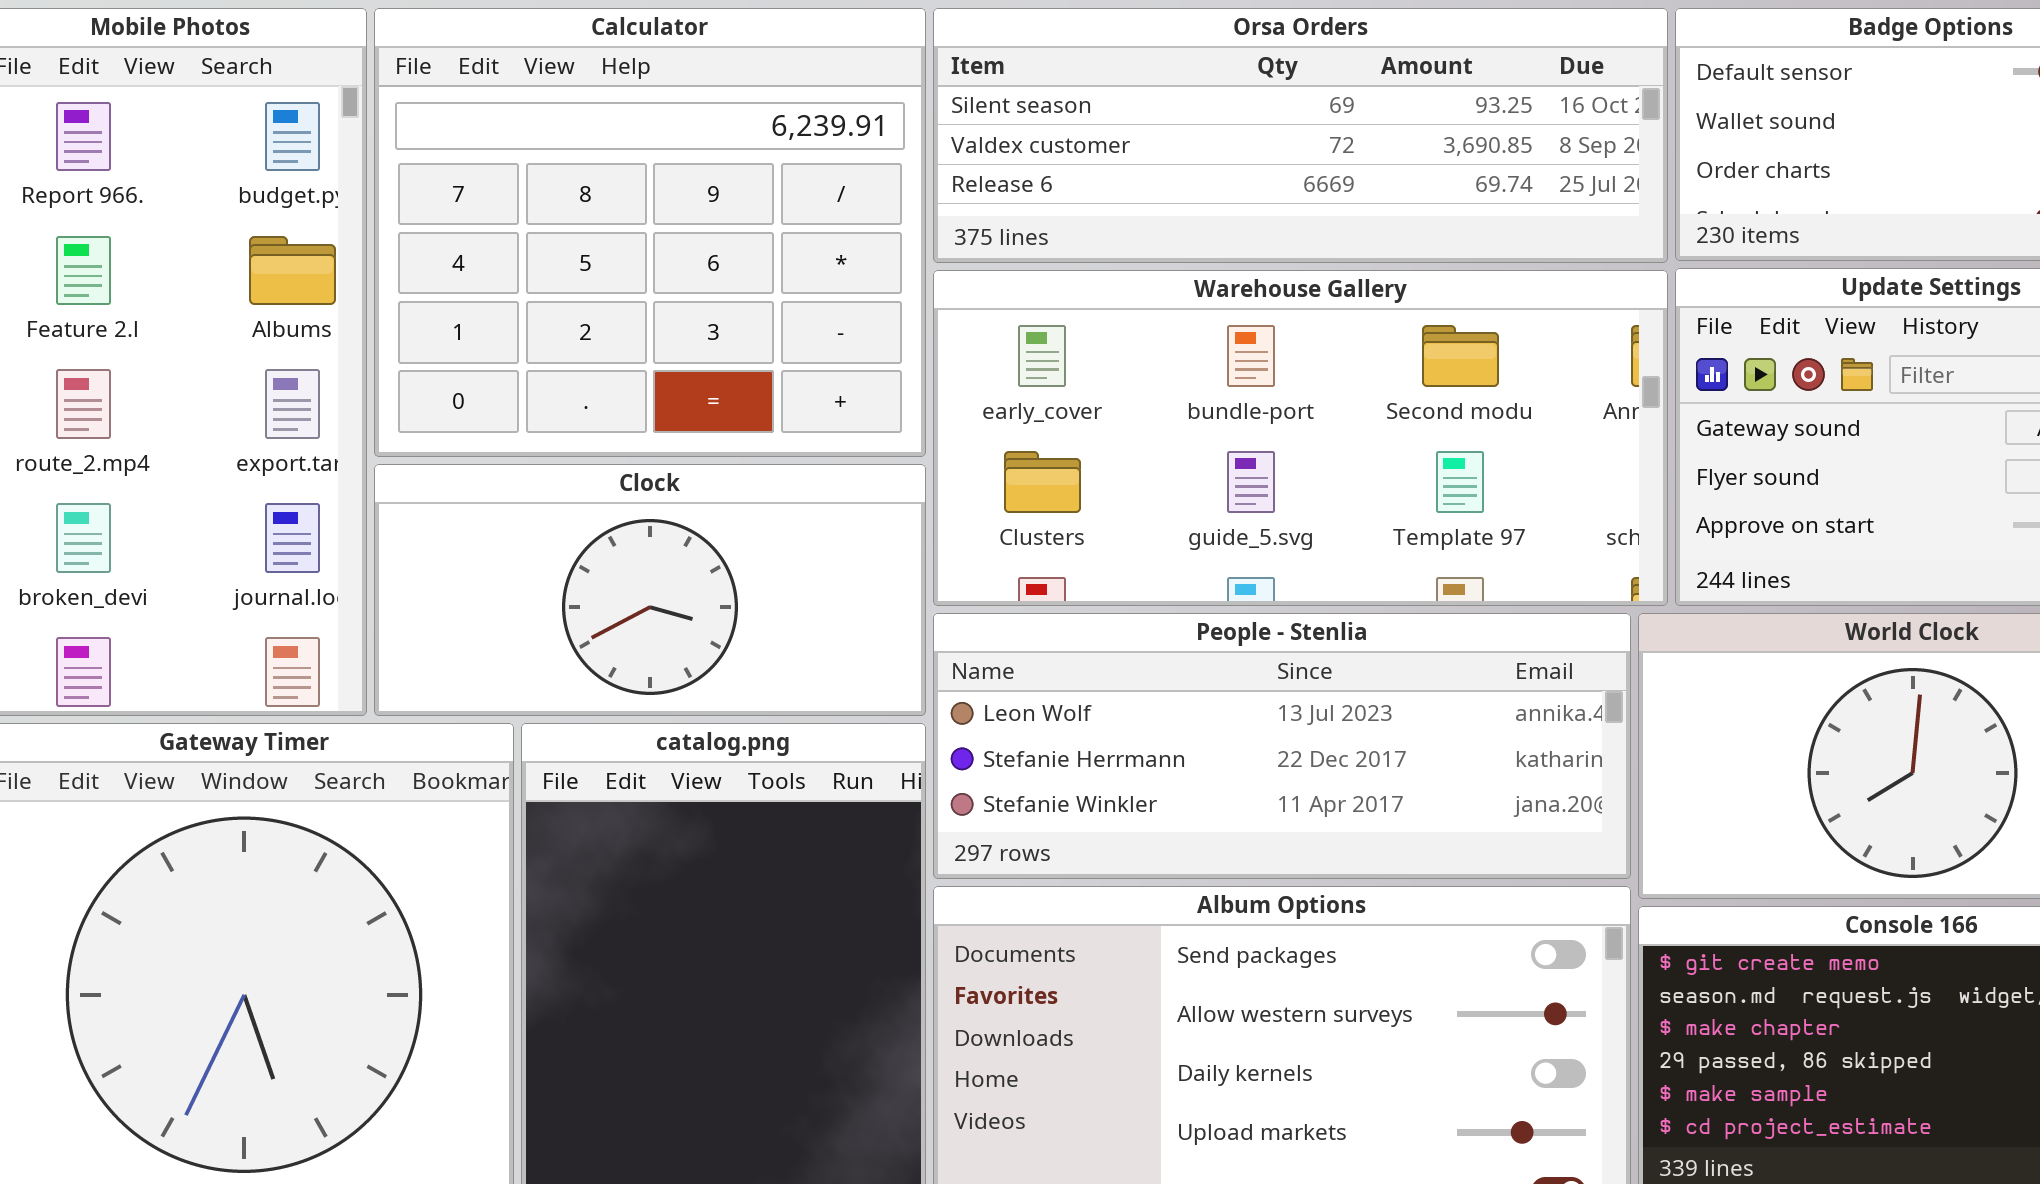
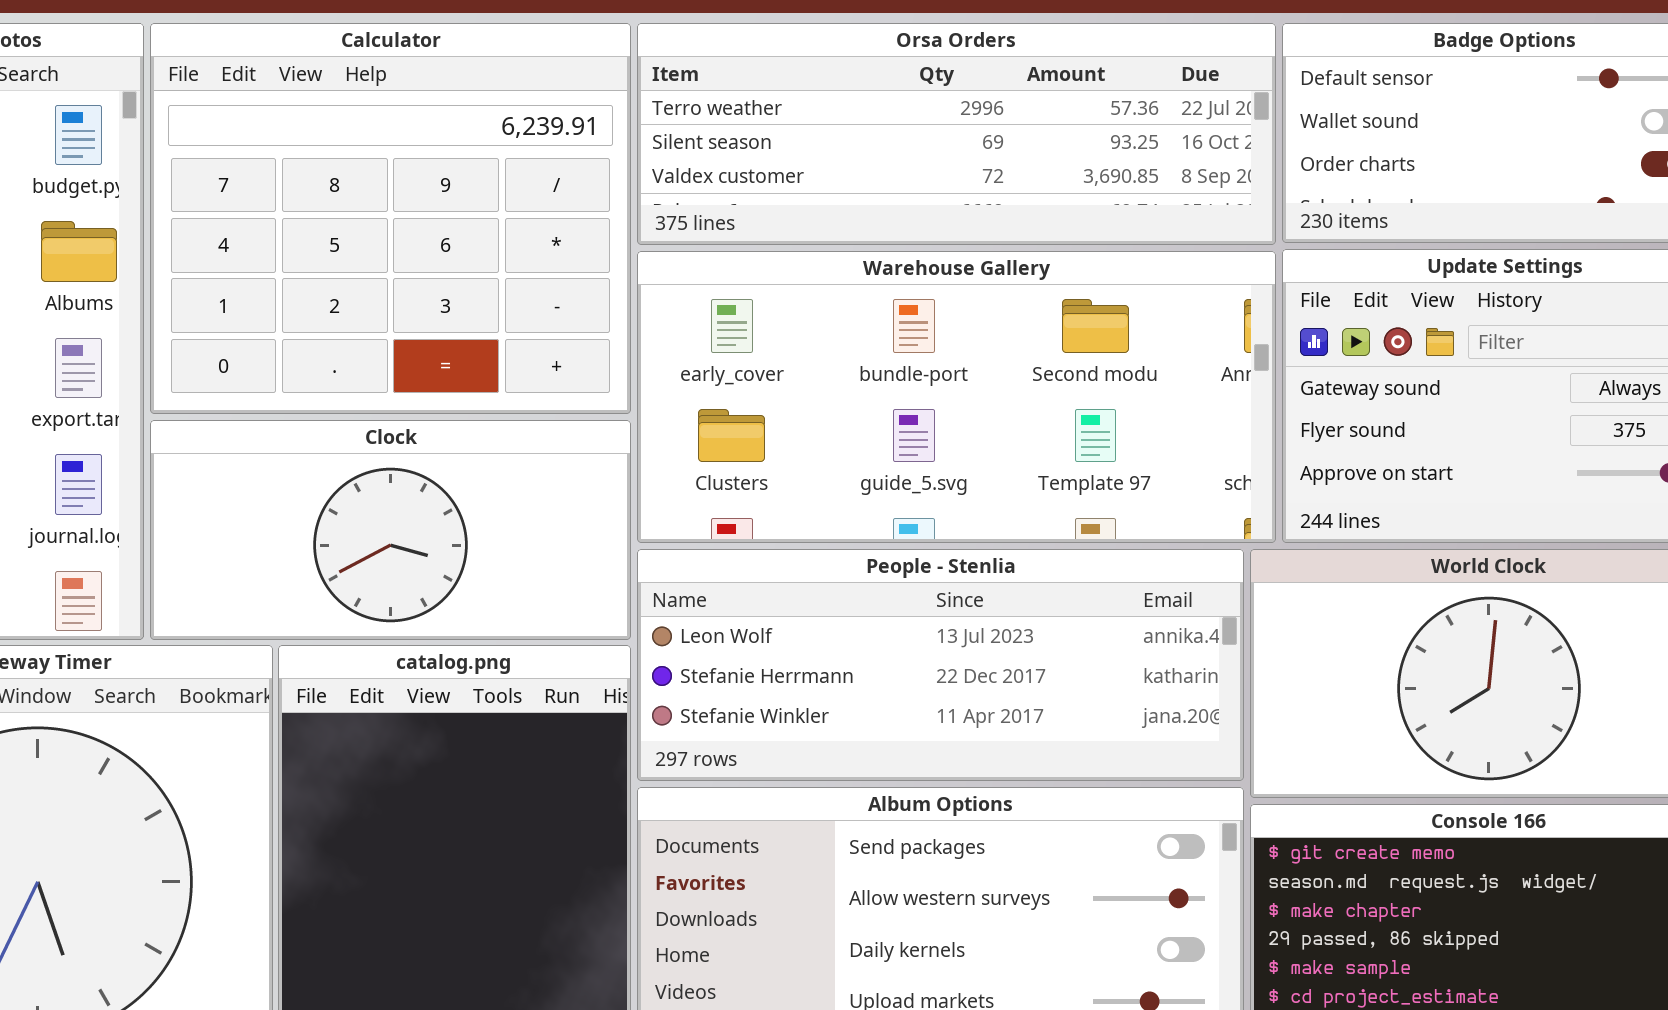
Orsa Orders: [933,8,1668,263] -> [637,23,1276,245], scrolled up 1 row

